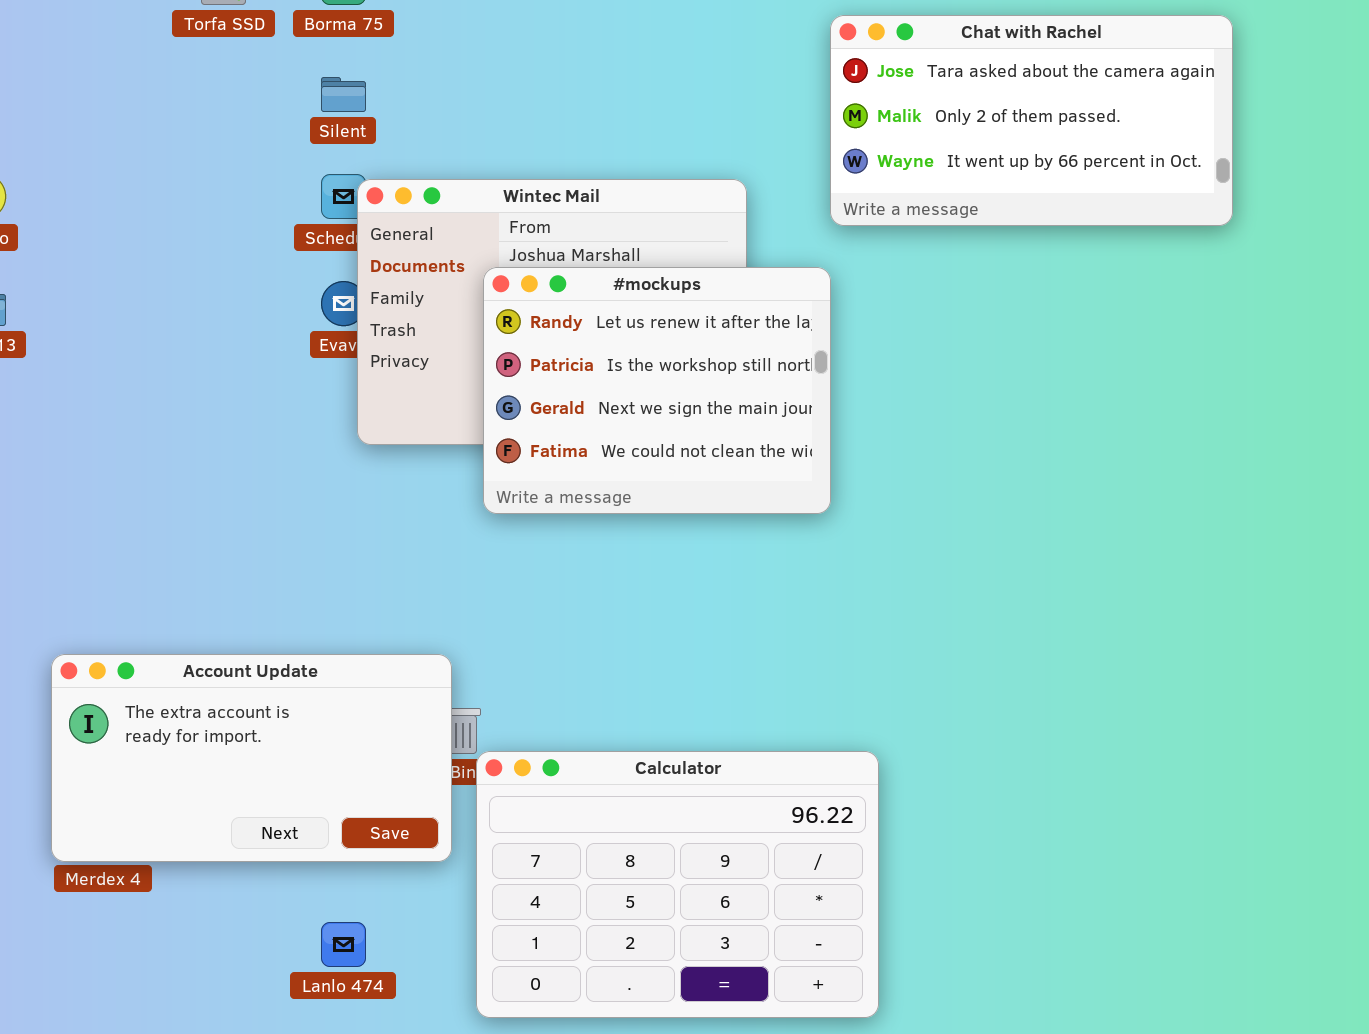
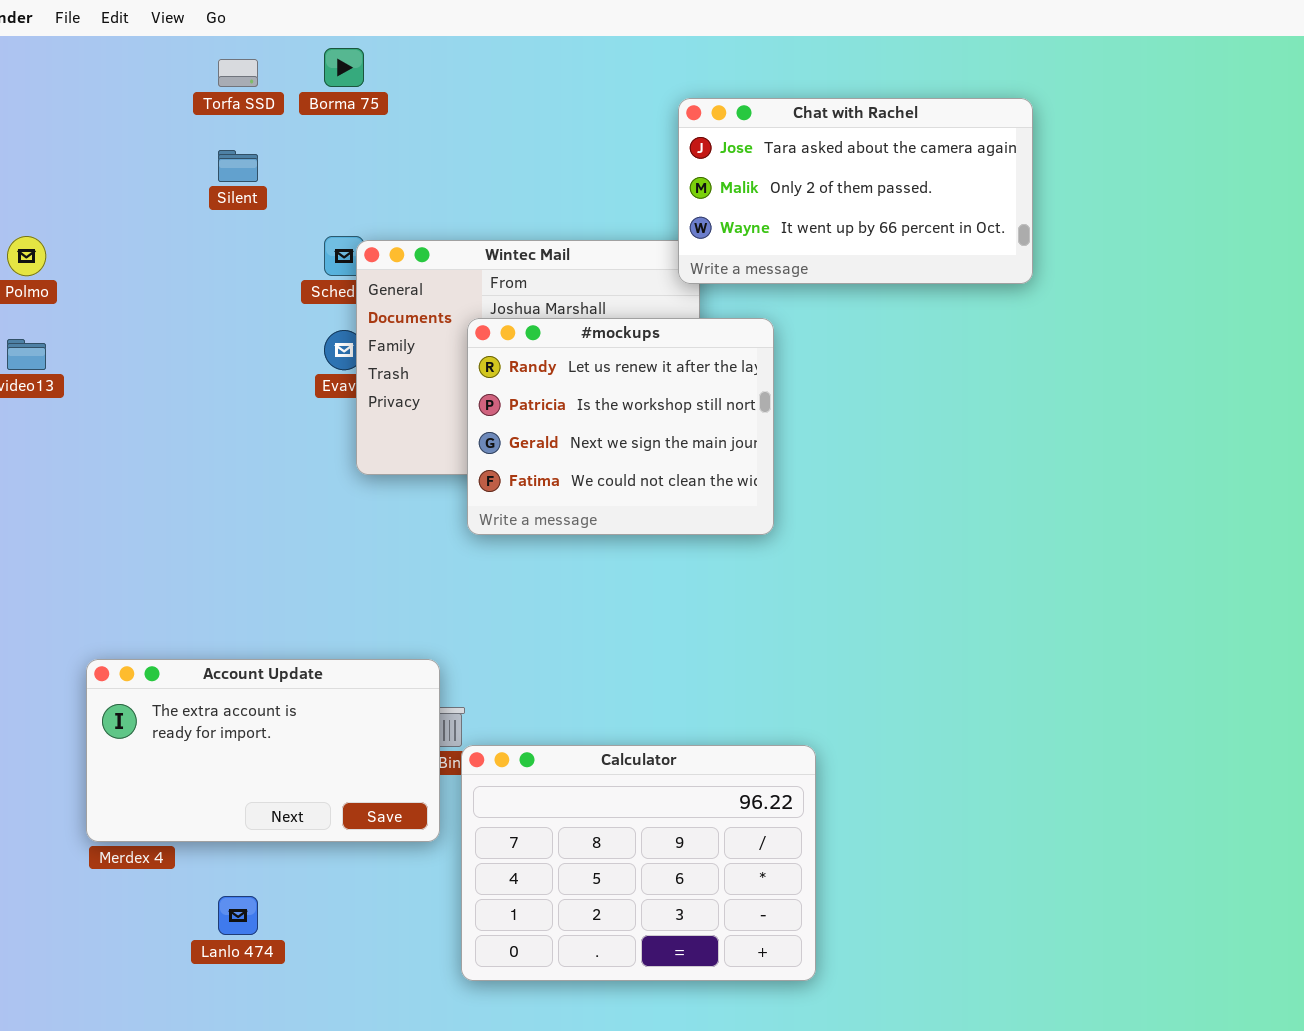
Chat with Rachel: [830,15,1233,226] -> [678,98,1033,284], moved
Silent: [321,77,366,112] -> [218,150,258,182], moved
Lanlo 474: [321,922,366,967] -> [218,896,258,935], moved

